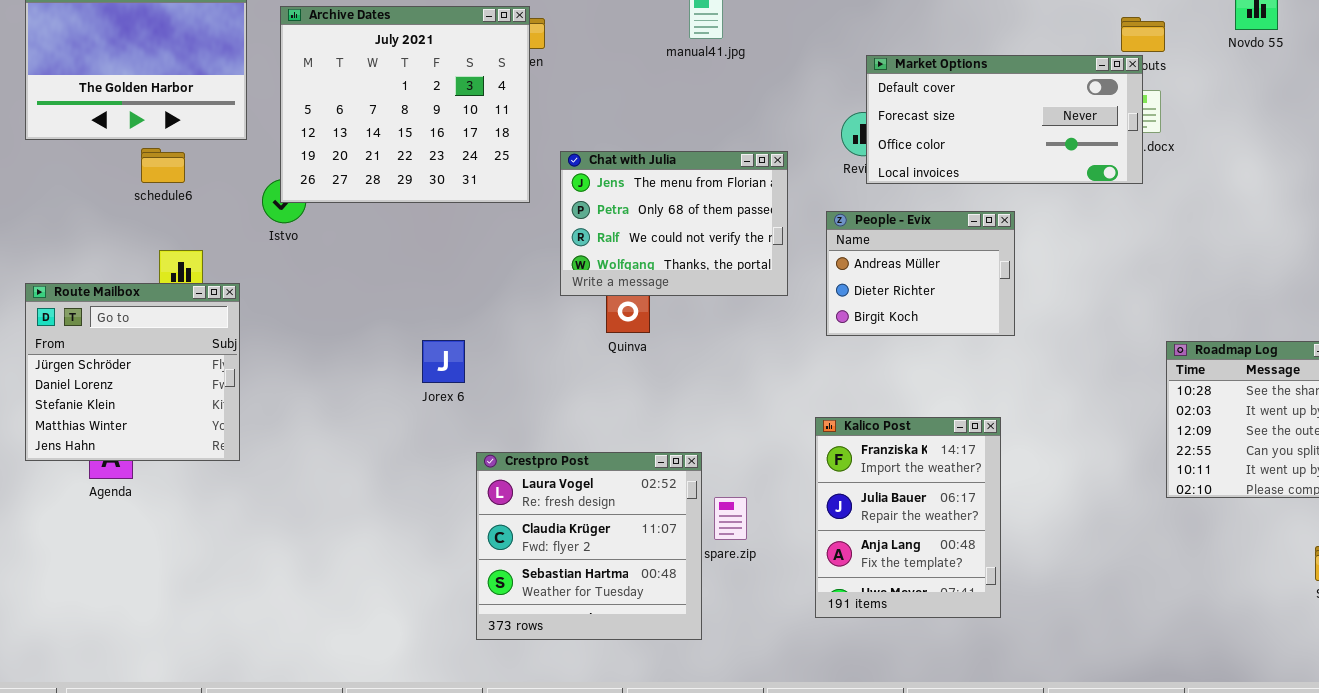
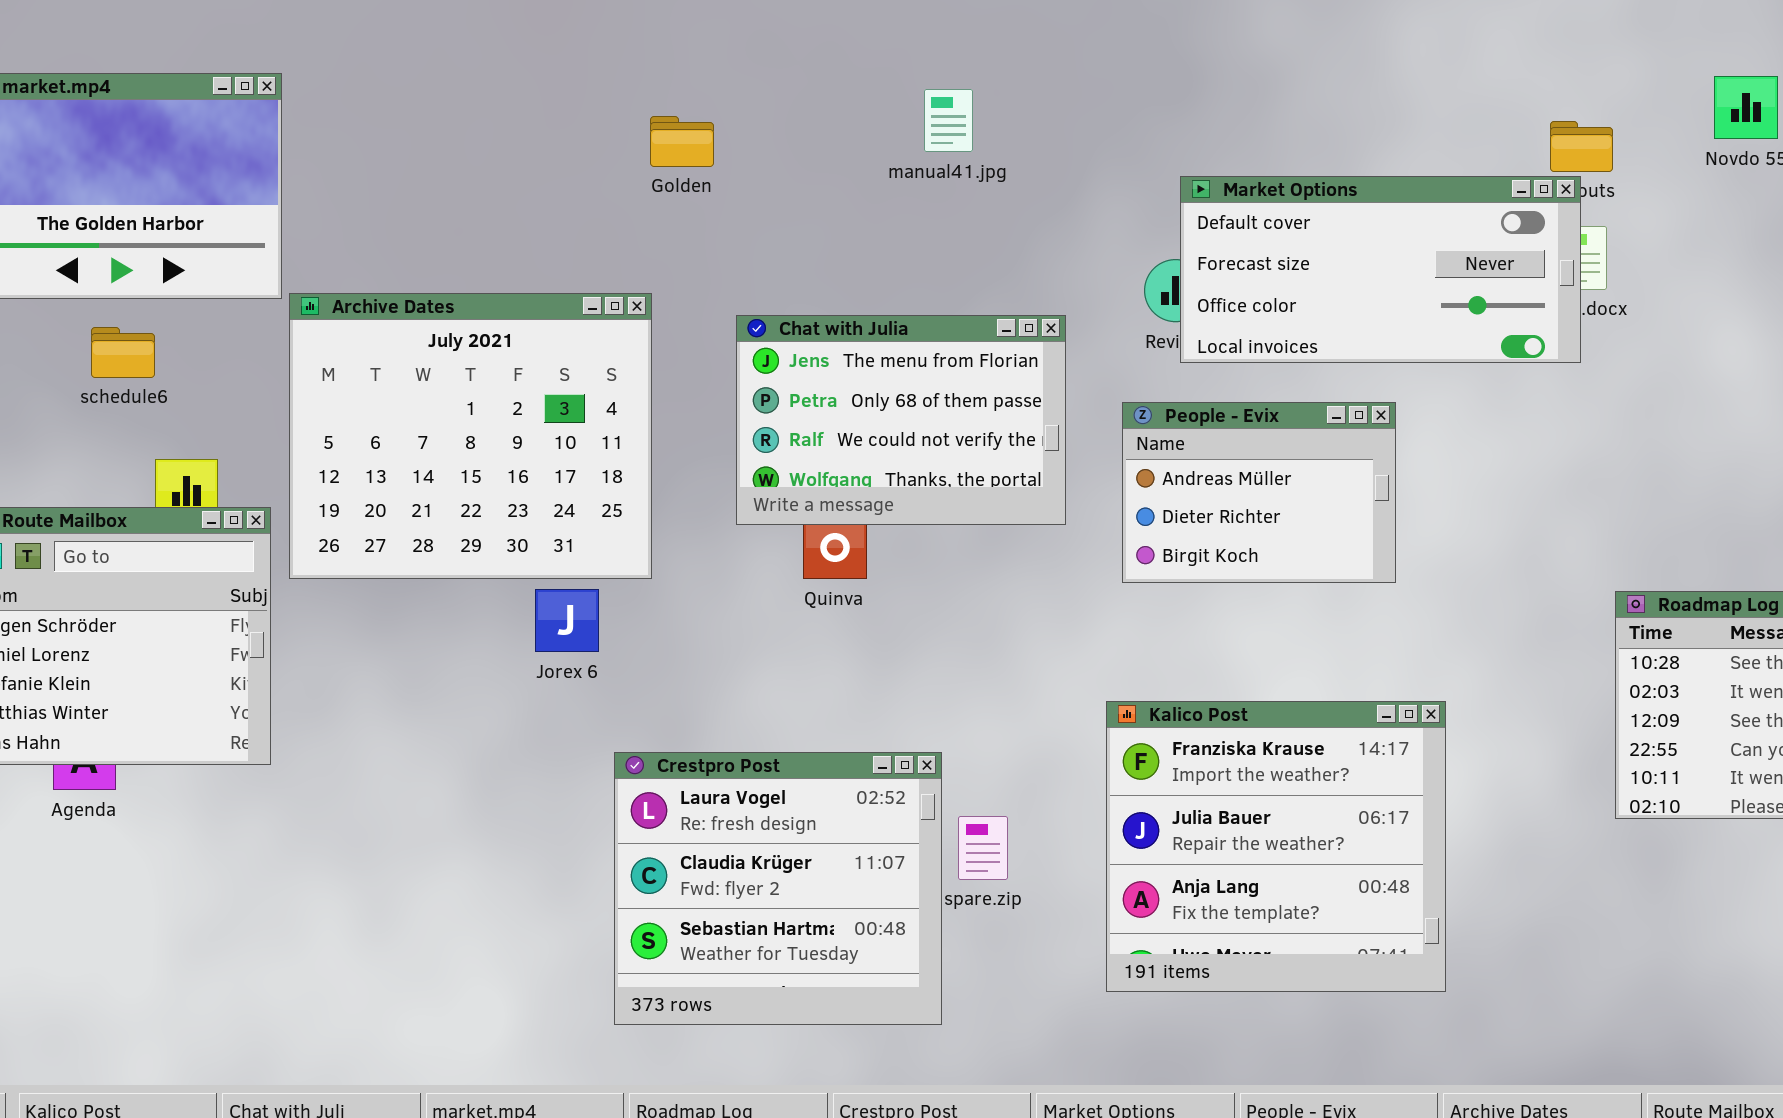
Archive Dates: [280,6,530,203] -> [289,293,652,579], moved
schedule6: [141,148,185,183] -> [91,327,155,378], moved
Kalico Post: [815,417,1001,618] -> [1106,701,1446,992], resized

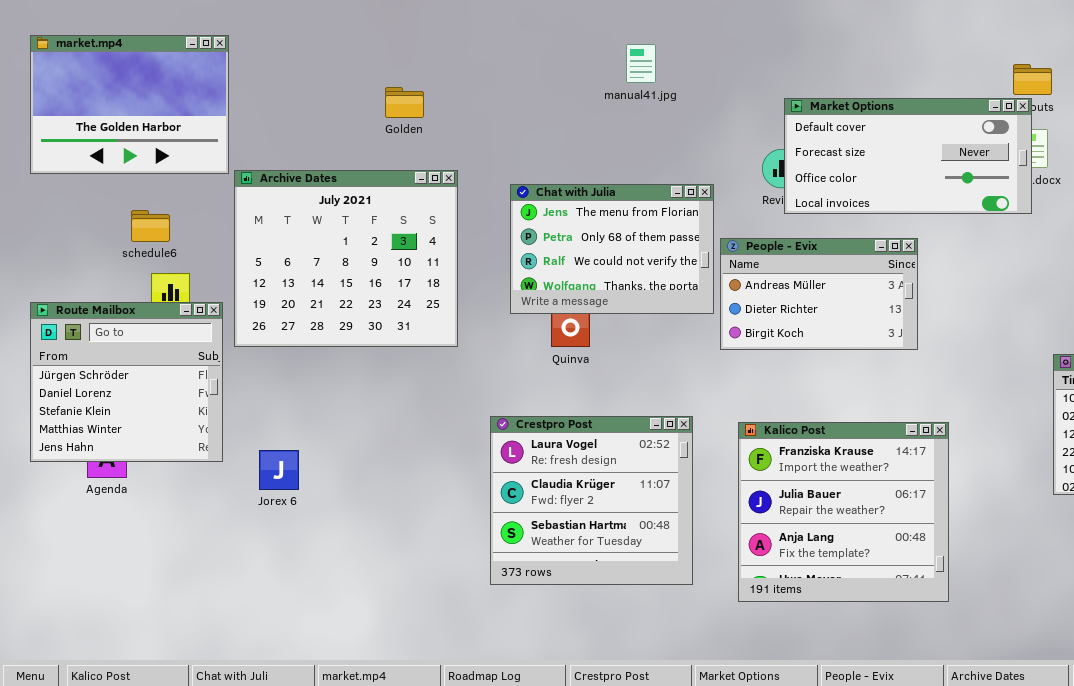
Golden: [650,116,714,167] -> [385,87,424,118], moved
schedule6: [91,327,155,378] -> [131,210,170,242], moved
People - Evix: [1122,402,1396,583] -> [720,238,918,350], resized
Jorex 6: [535,589,599,652] -> [259,450,299,490], moved
Crestpro Post: [614,752,942,1025] -> [490,416,693,585], moved

